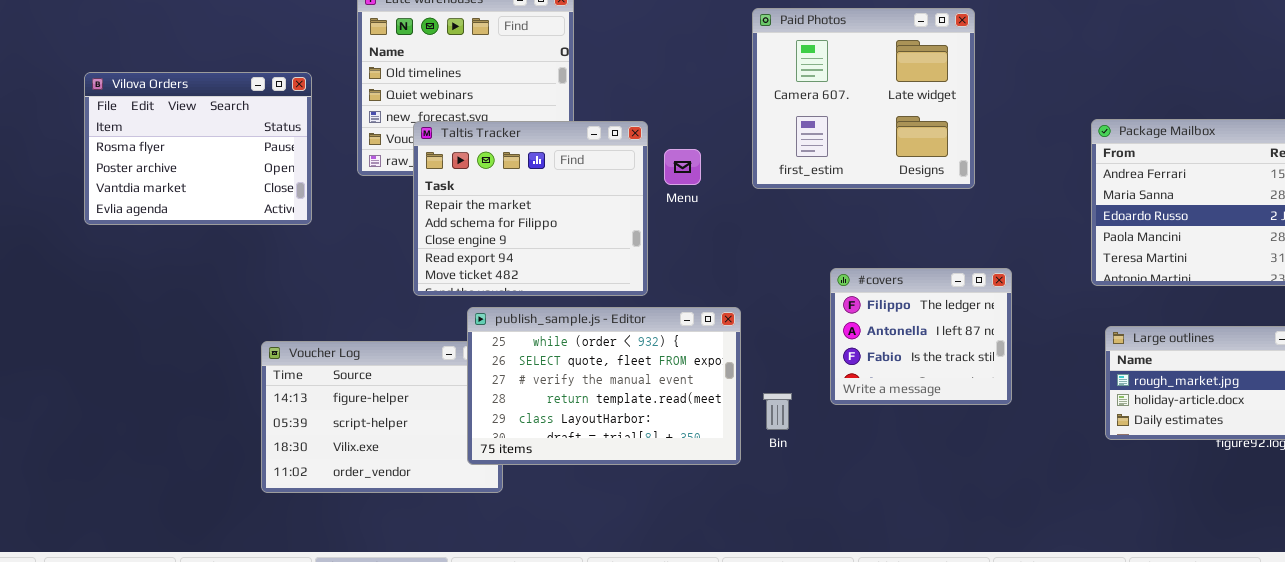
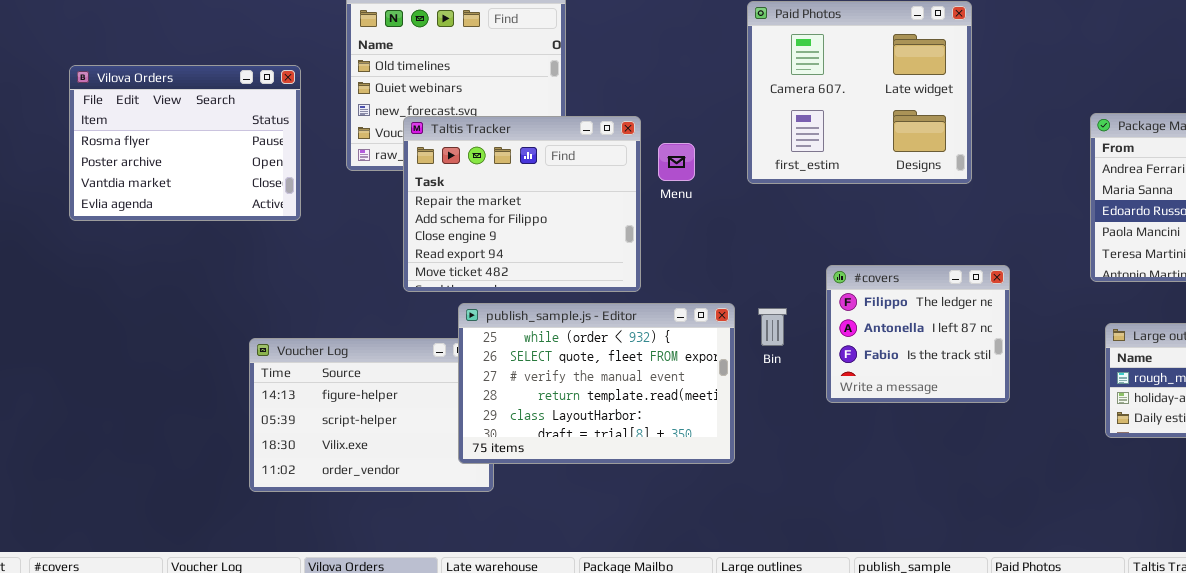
Bin: [763,393,792,430] -> [758,308,787,346], moved

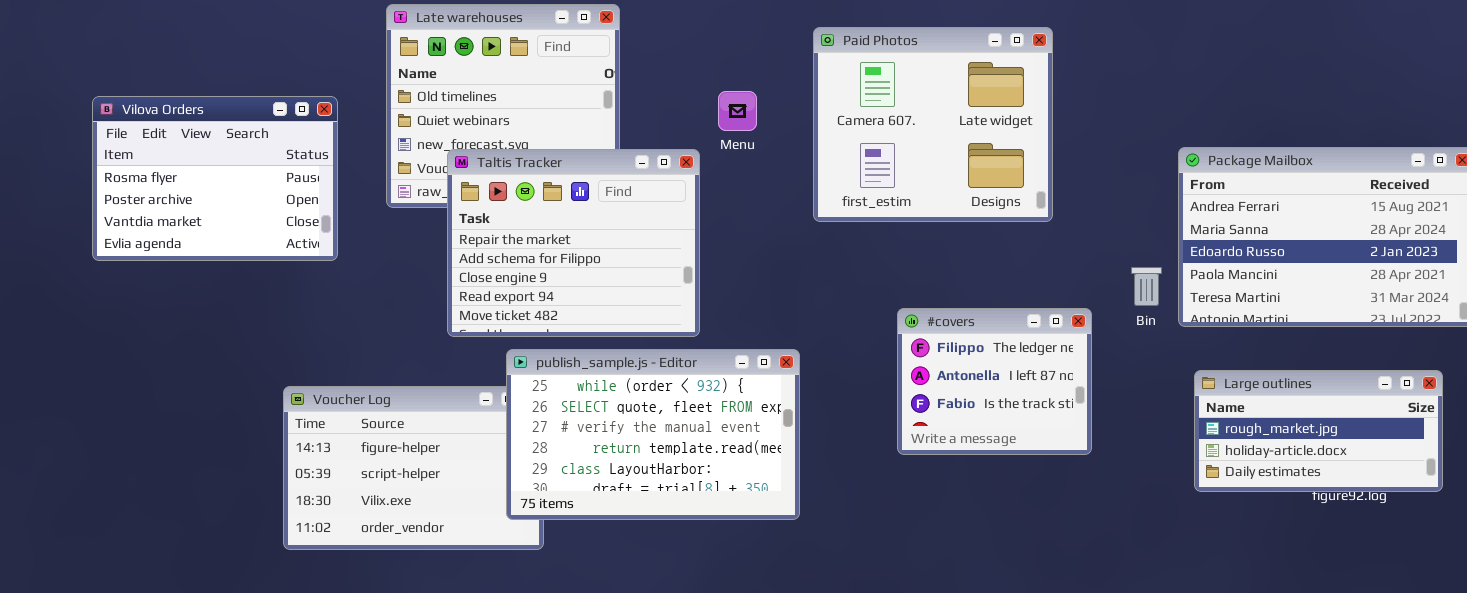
Menu: [658,143,695,181] -> [718,91,757,131], moved
Bin: [758,308,787,346] -> [1131,267,1162,306], moved

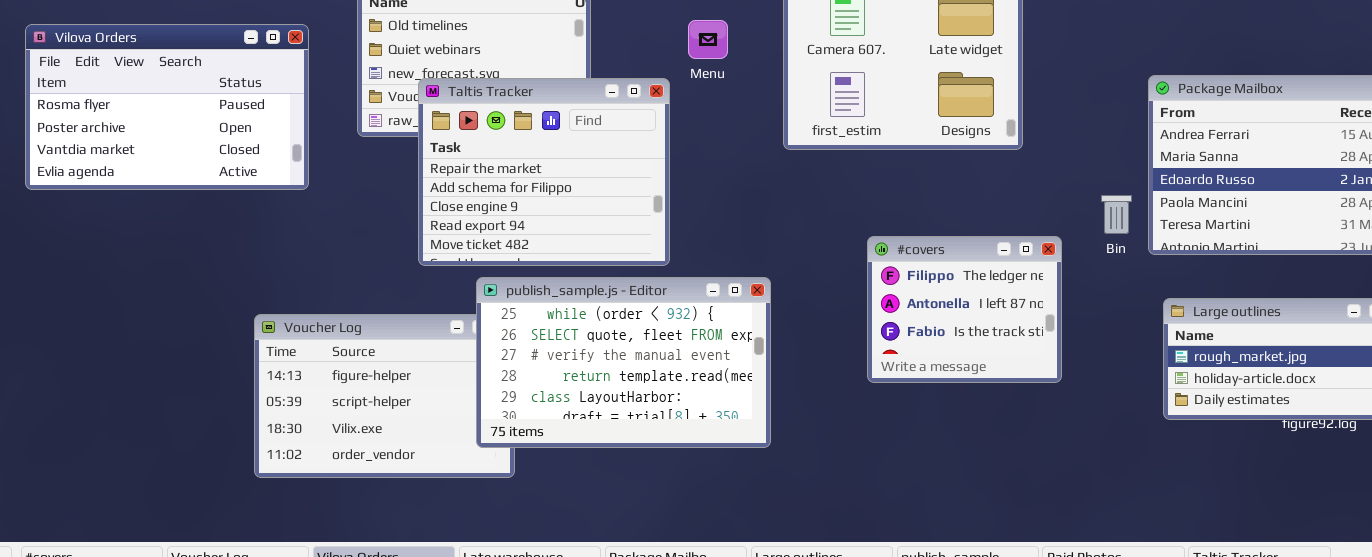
Vilova Orders: [92,96,338,261] -> [25,24,309,190], resized

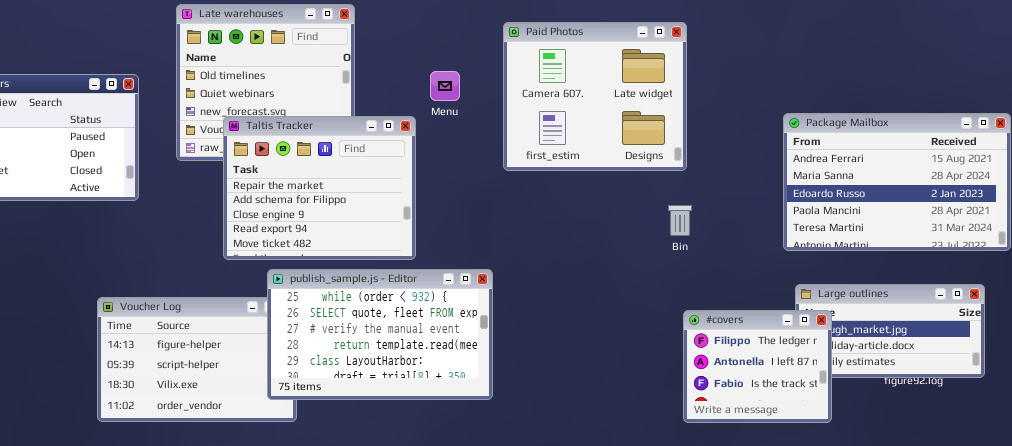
Bin: [1101,195,1132,234] -> [668,205,692,236], moved
#covers: [867,236,1062,383] -> [683,310,832,423], moved

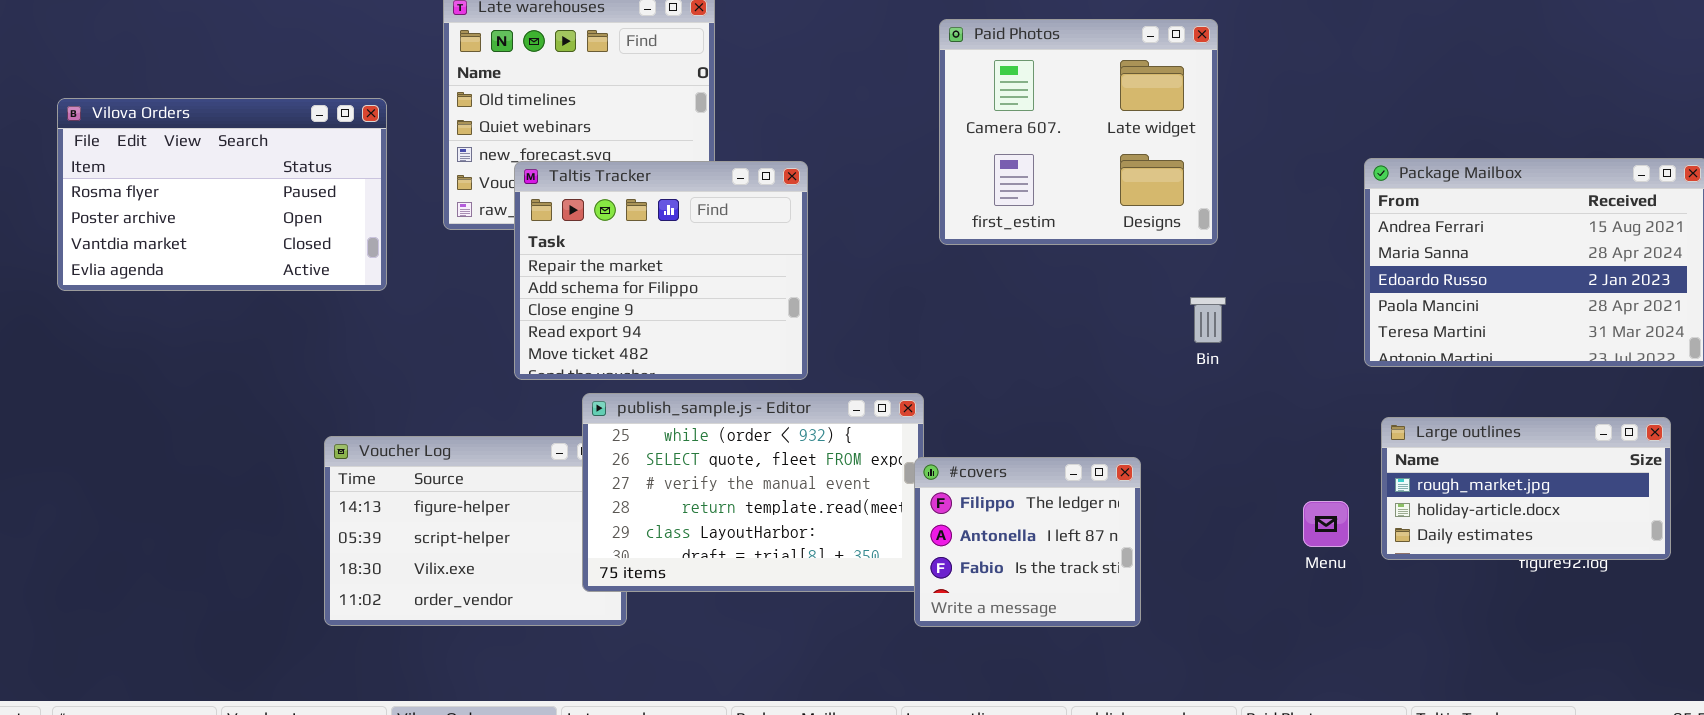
Menu: [430,71,460,101] -> [1303,501,1349,547], moved
#covers: [683,310,832,423] -> [914,457,1141,627], moved

